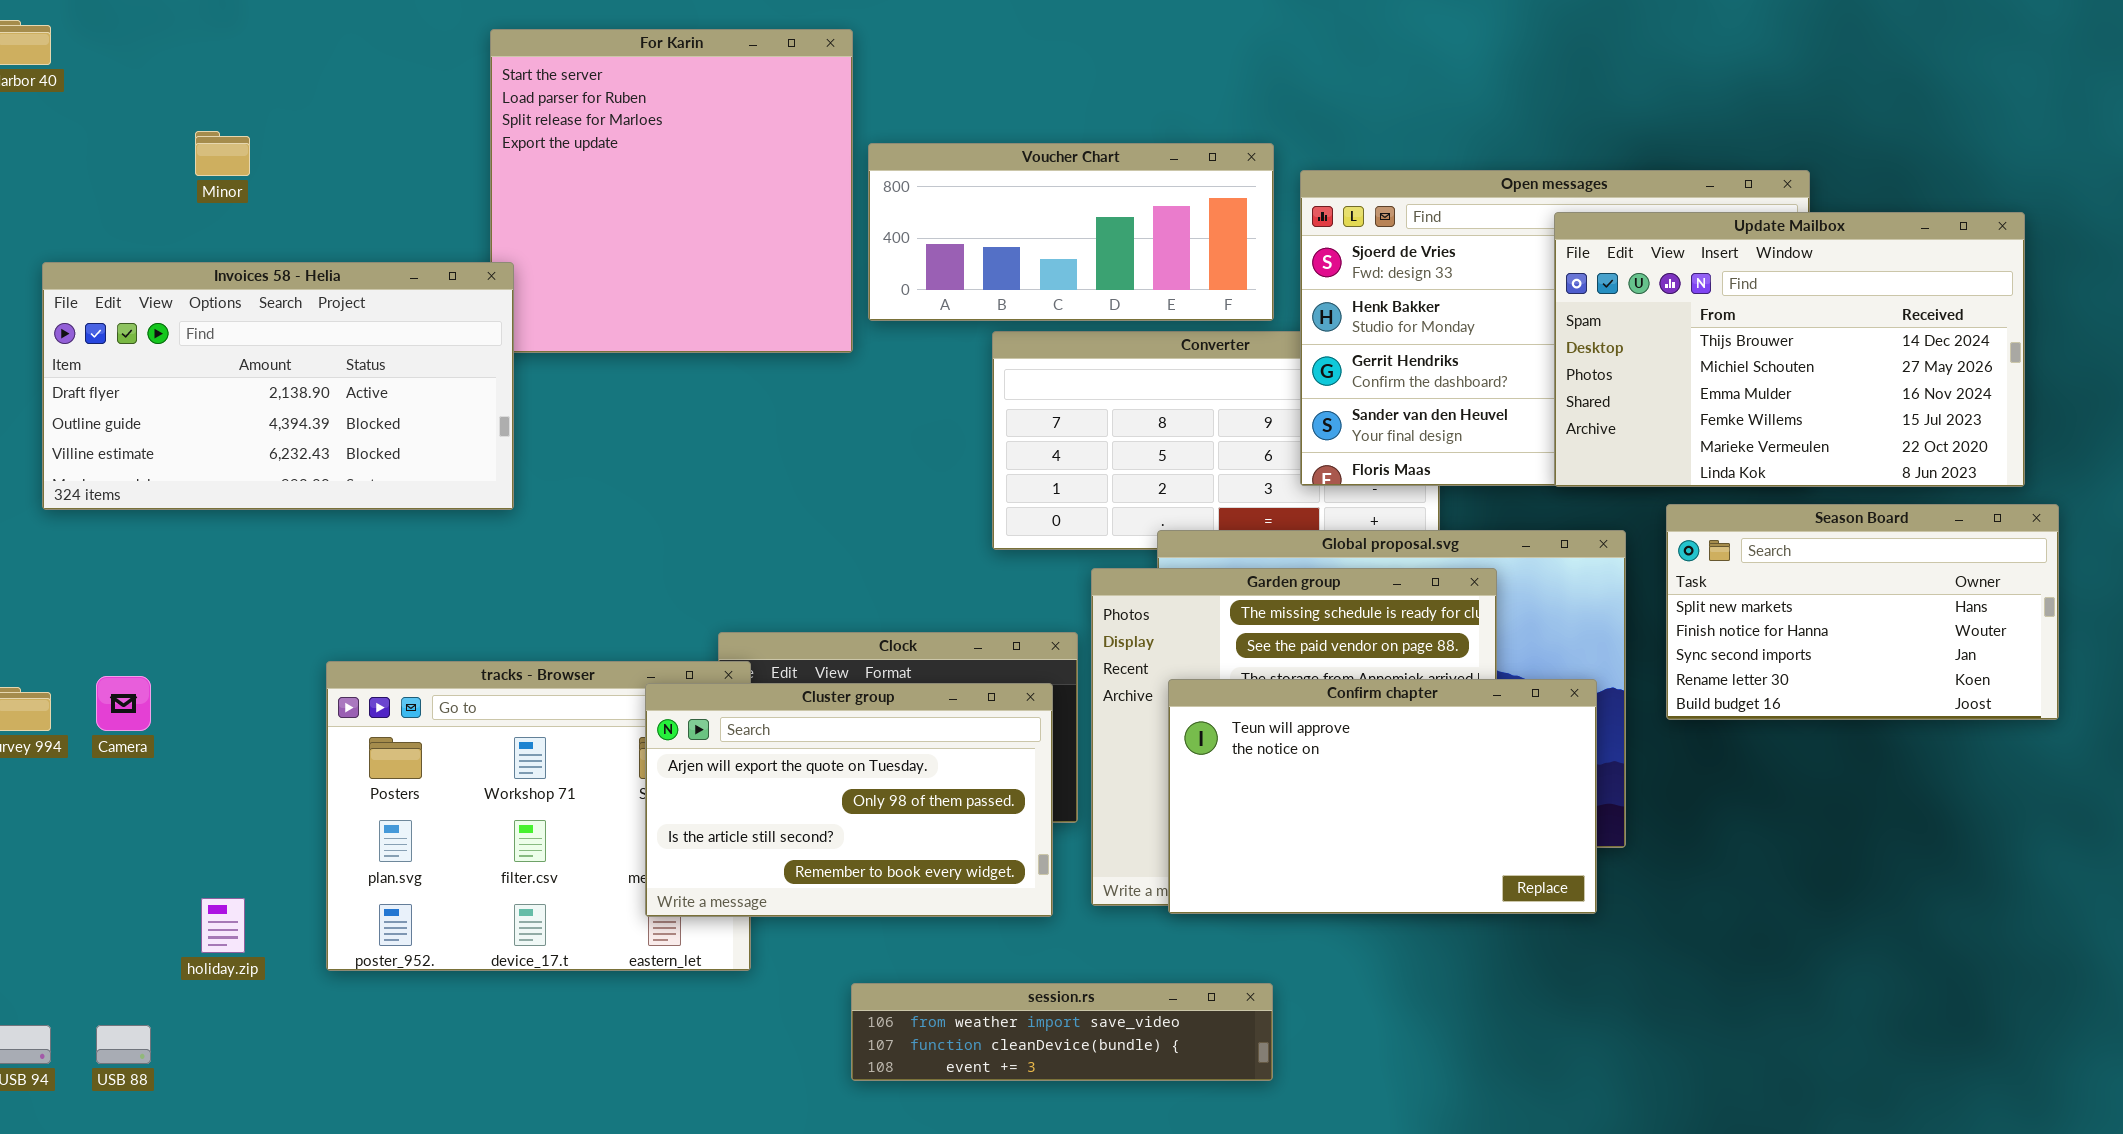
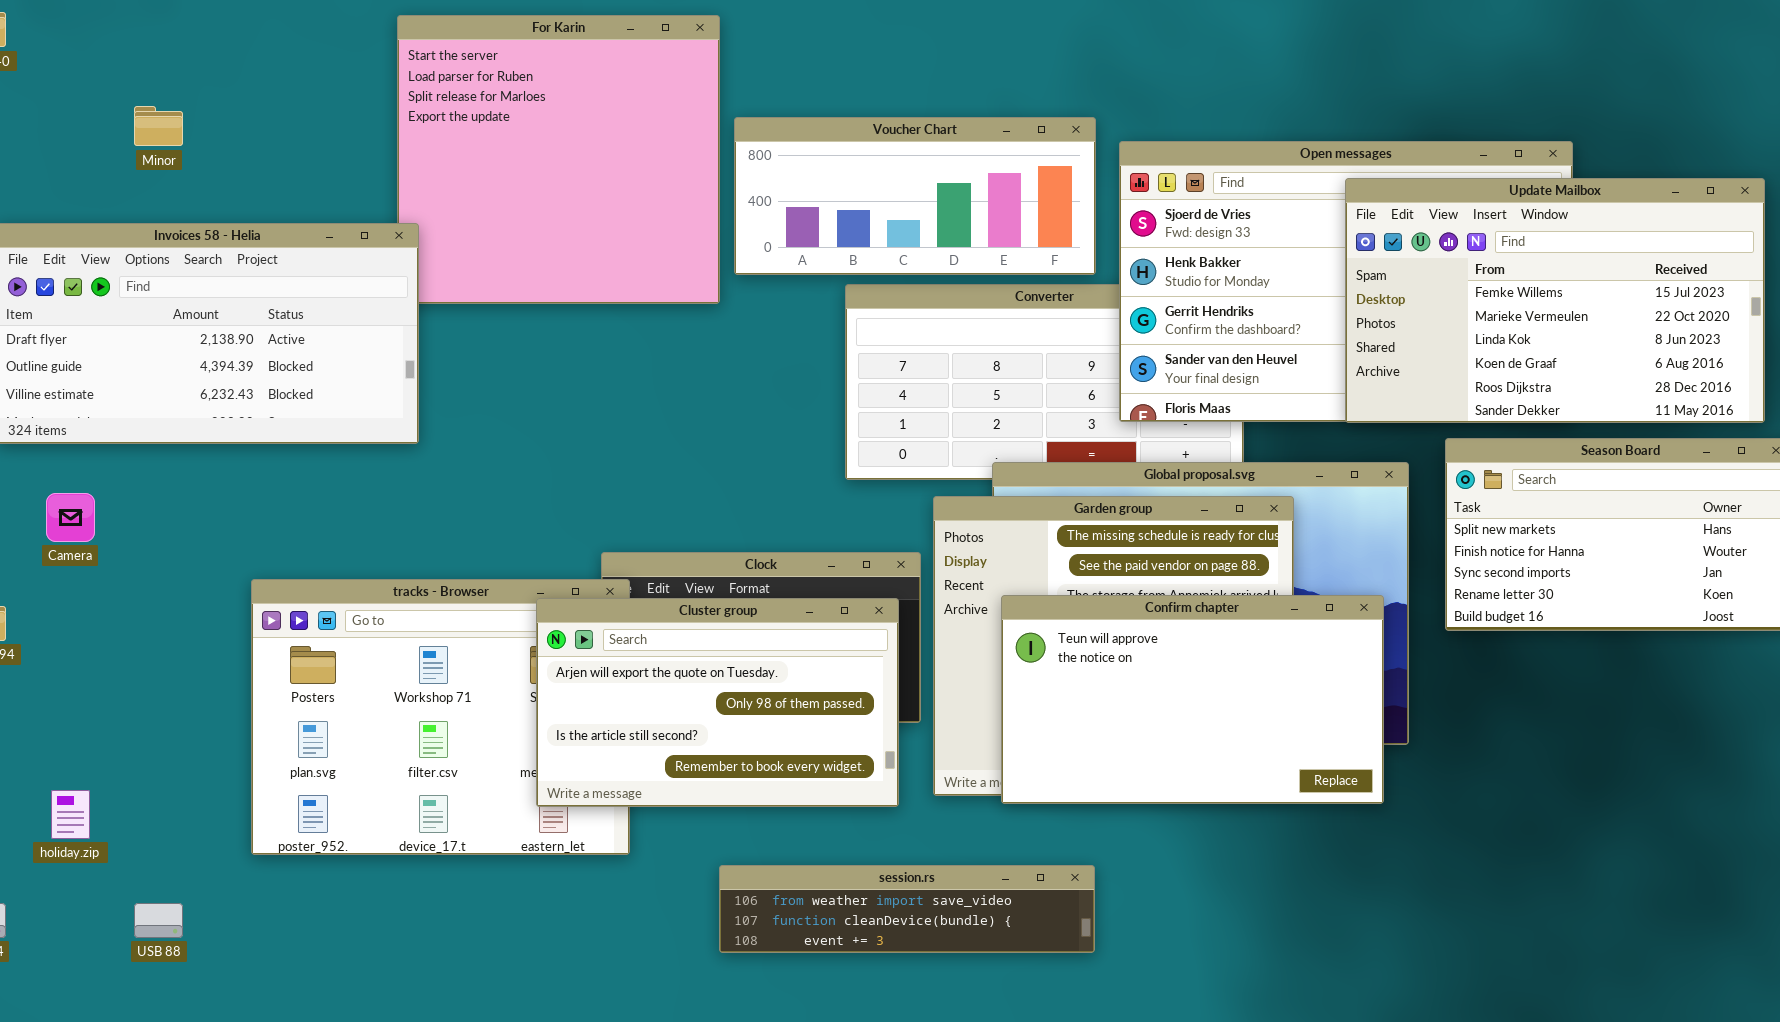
Update Mailbox: [1554,212,2025,487] -> [1345,178,1765,423], scrolled down 3 rows
Camera: [96,676,151,731] -> [46,493,95,542], moved
holiday.zip: [201,898,245,953] -> [51,790,90,839], moved
USB 88: [96,1025,151,1064] -> [134,903,183,938], moved

